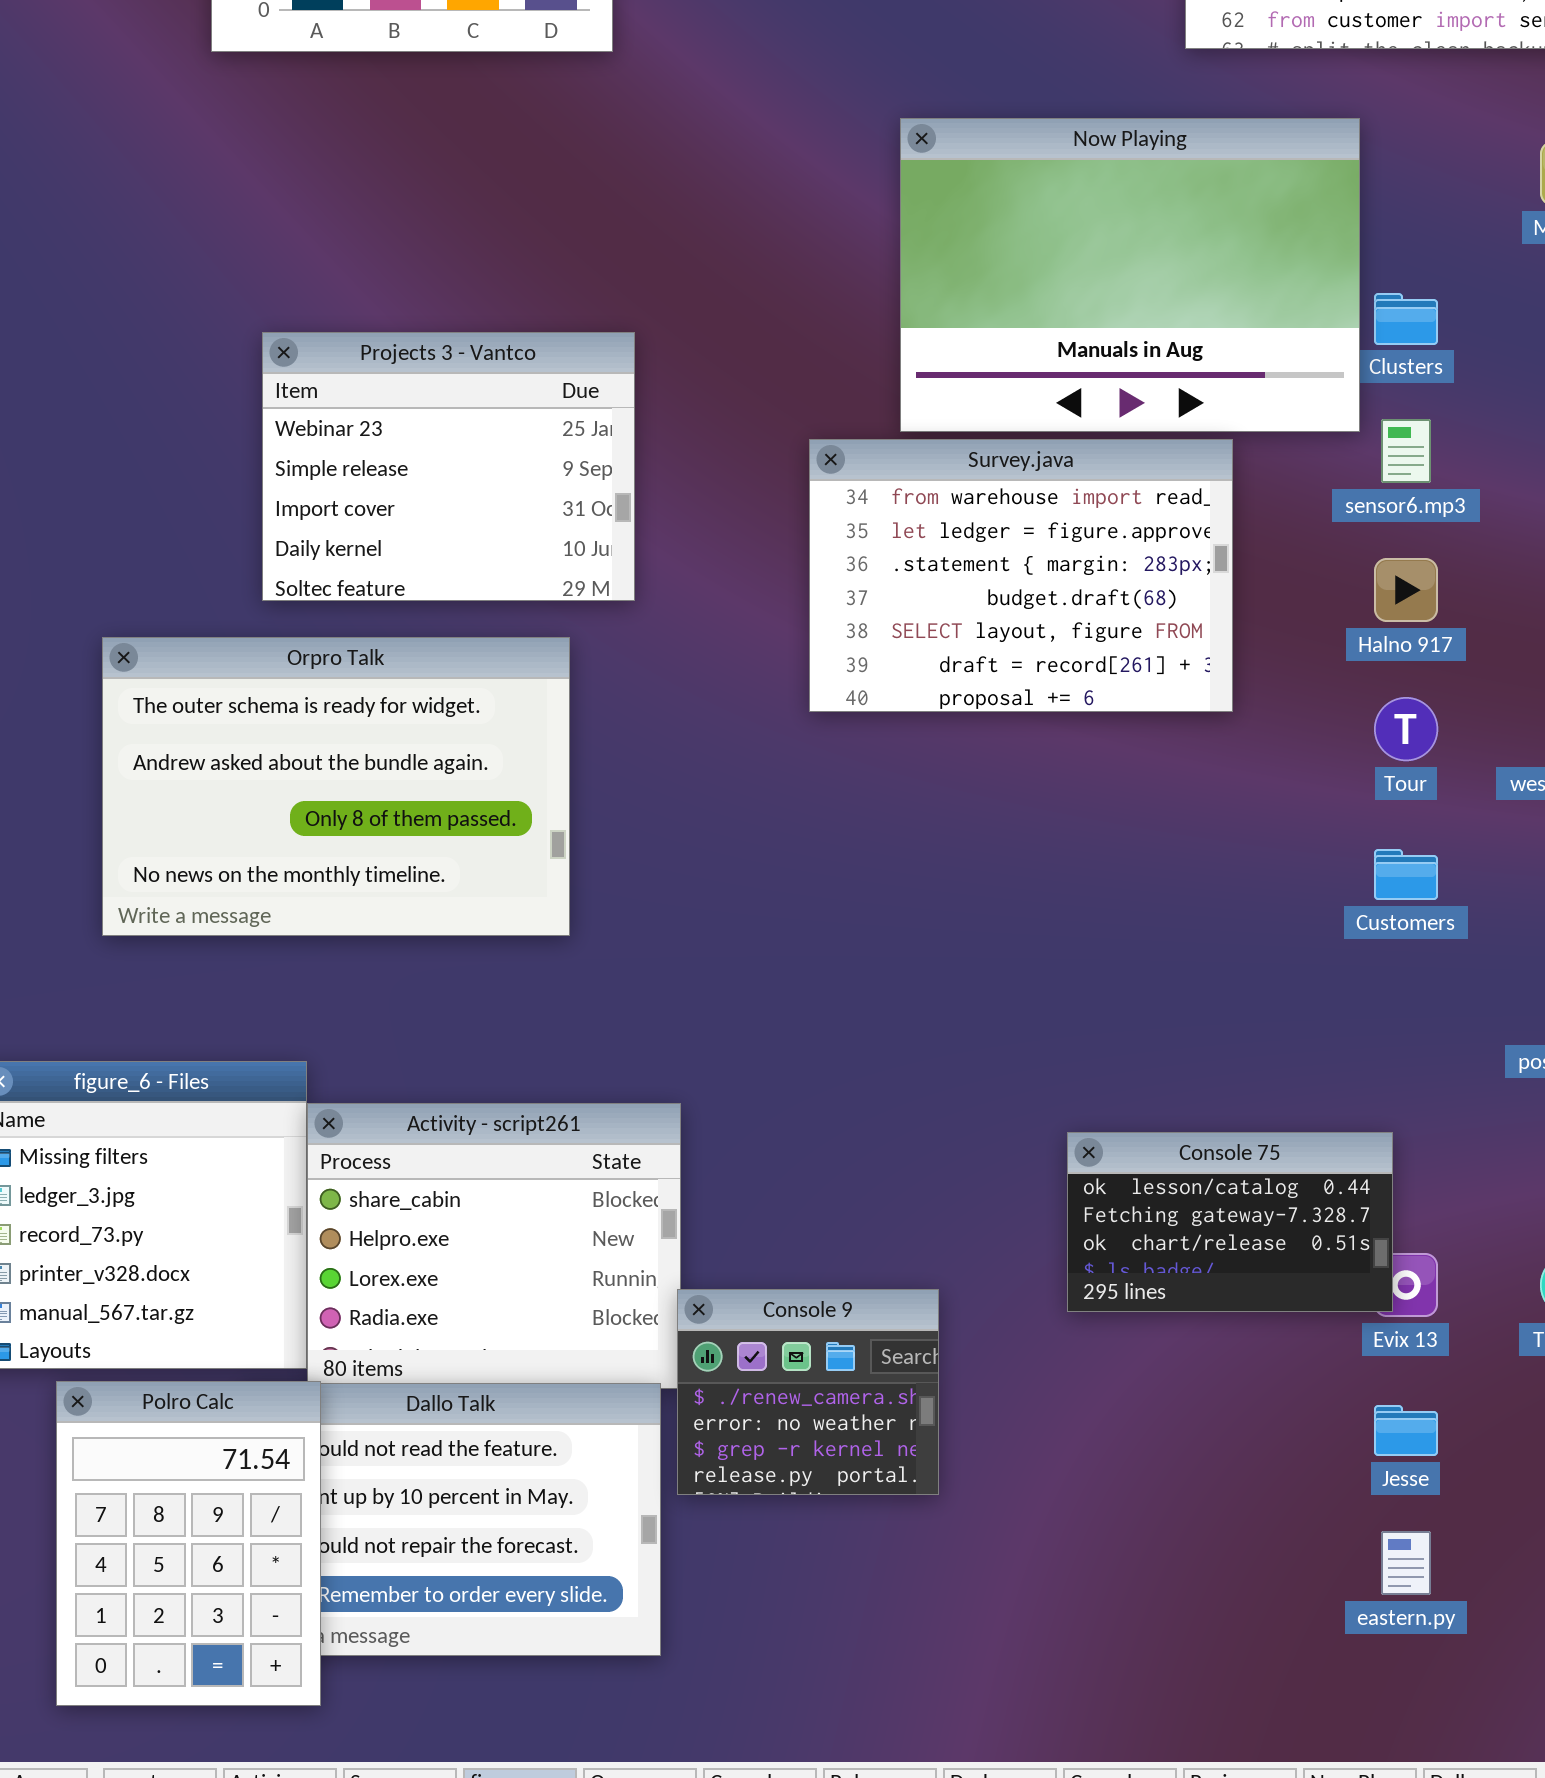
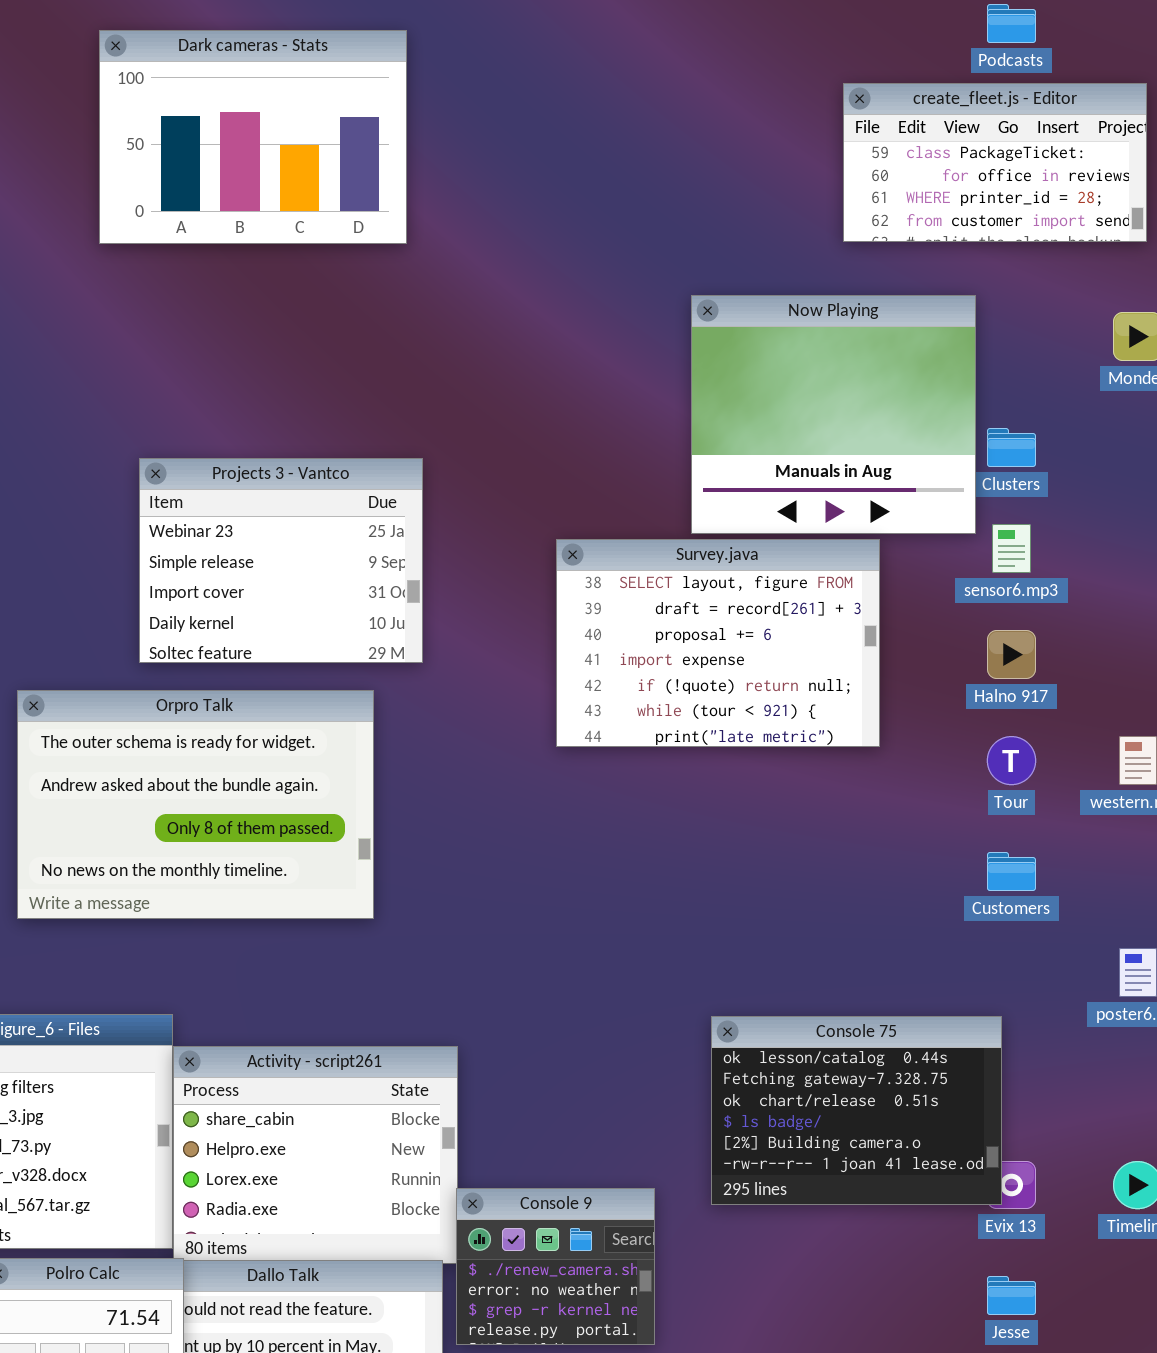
Now Playing: [900,118,1360,432] -> [691,295,976,534], resized
Survey.java: [809,439,1233,712] -> [556,539,880,747], scrolled down 4 rows
Console 75: [1067,1132,1393,1312] -> [711,1016,1002,1205], resized

